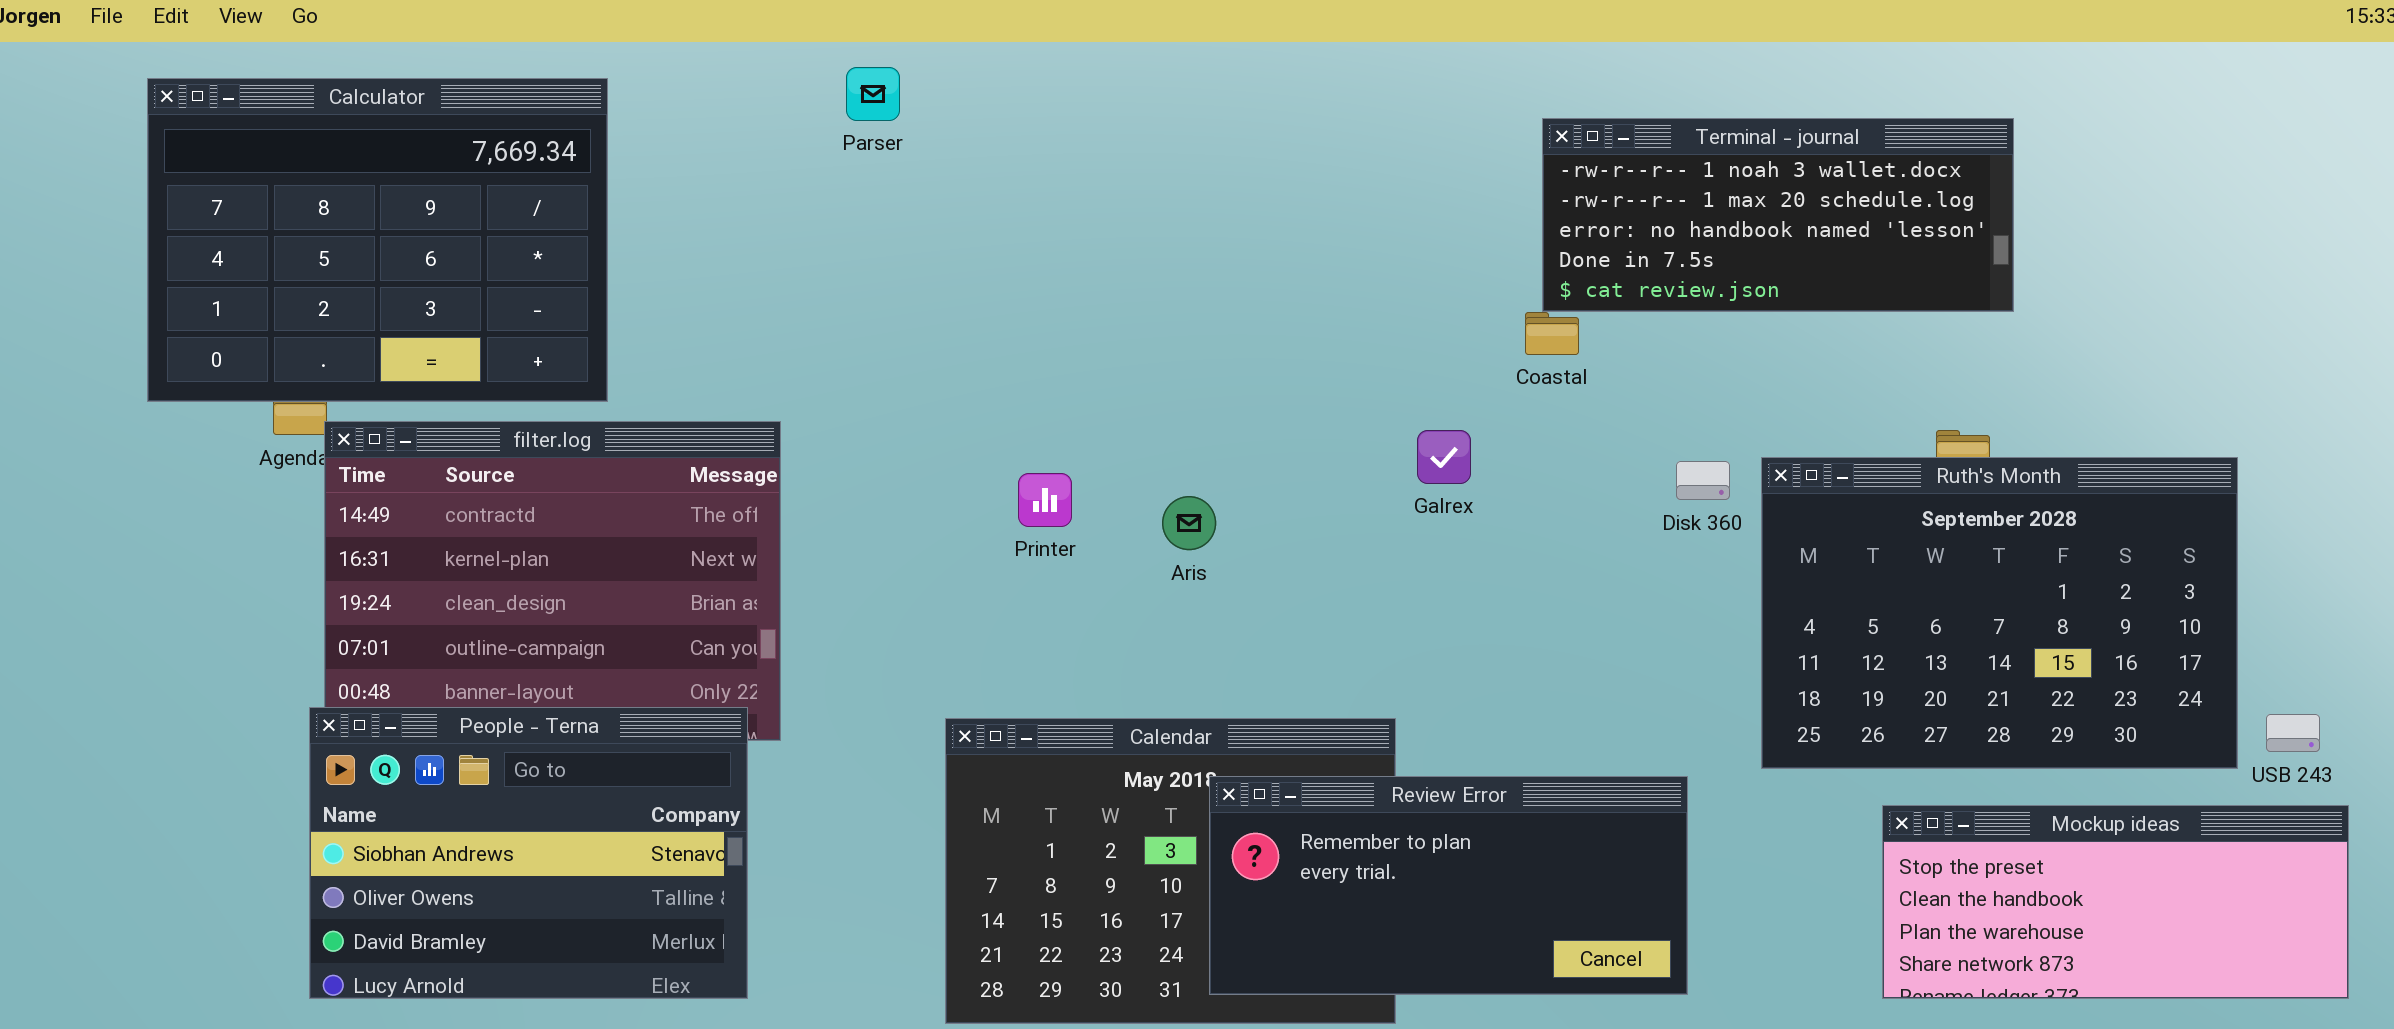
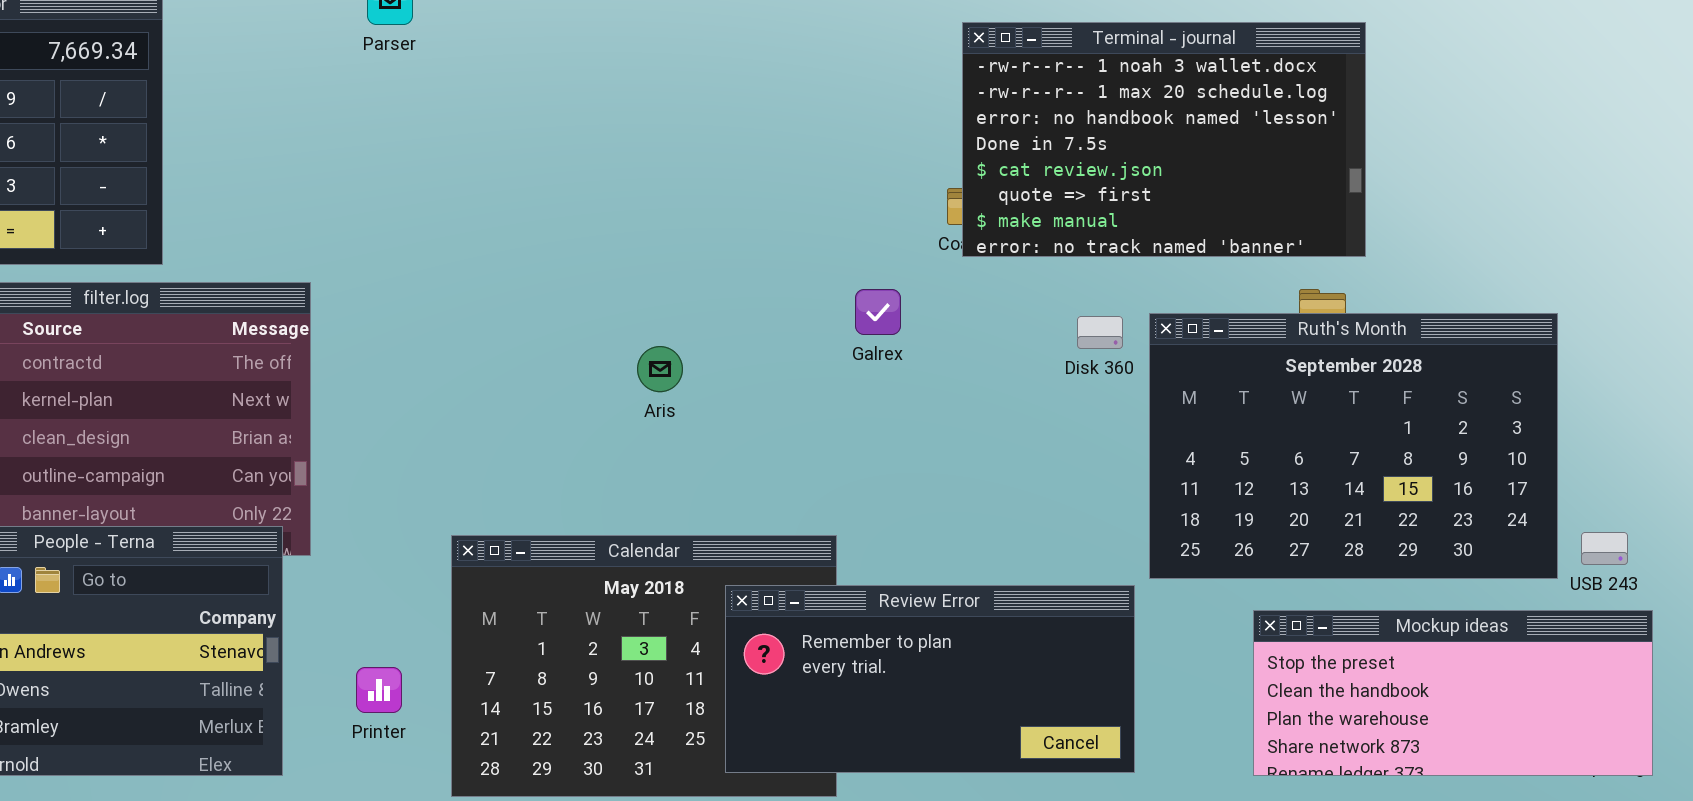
Terminal - journal: [1542,118,2014,312] -> [962,22,1366,257], resized
Printer: [1018,473,1072,527] -> [356,667,402,713], moved
Review Error: [1209,776,1688,995] -> [725,585,1135,773], moved

